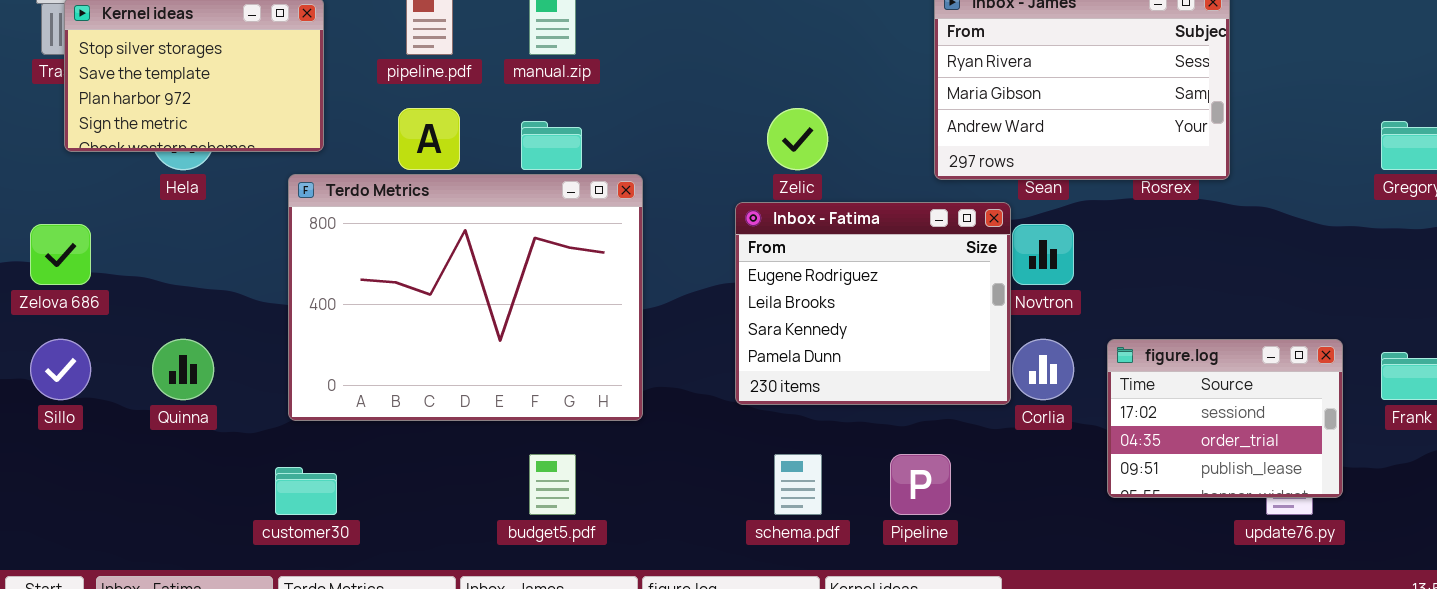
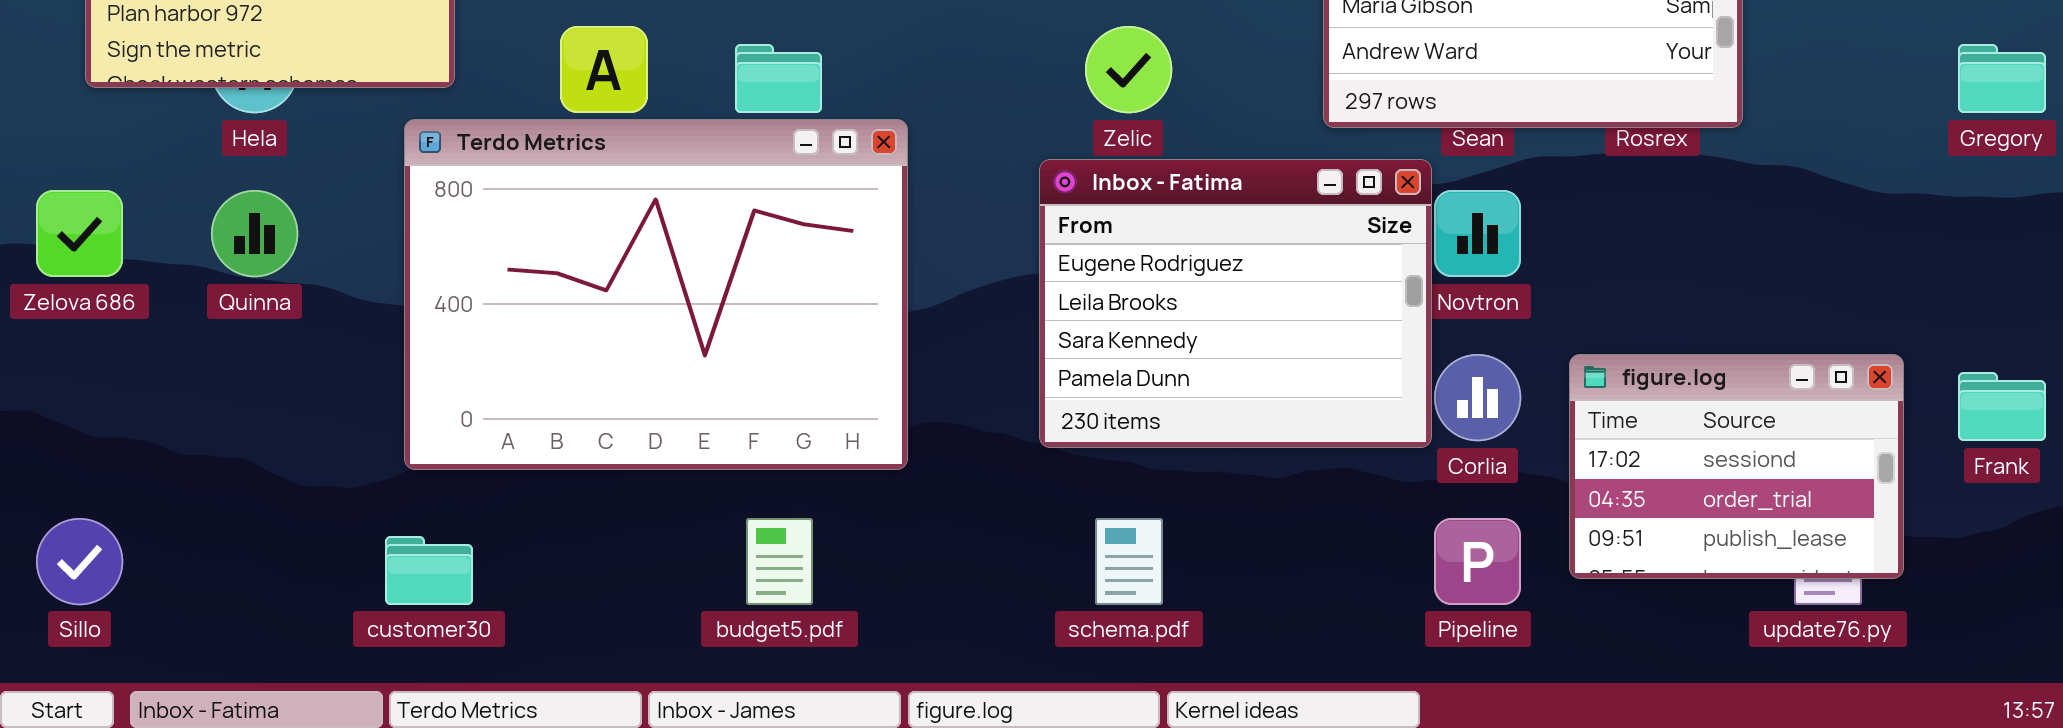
Sillo: [30,339,91,400] -> [36,518,123,605], moved
Quinna: [152,339,214,400] -> [211,190,298,277], moved
Pipeline: [890,454,951,515] -> [1434,518,1521,605], moved

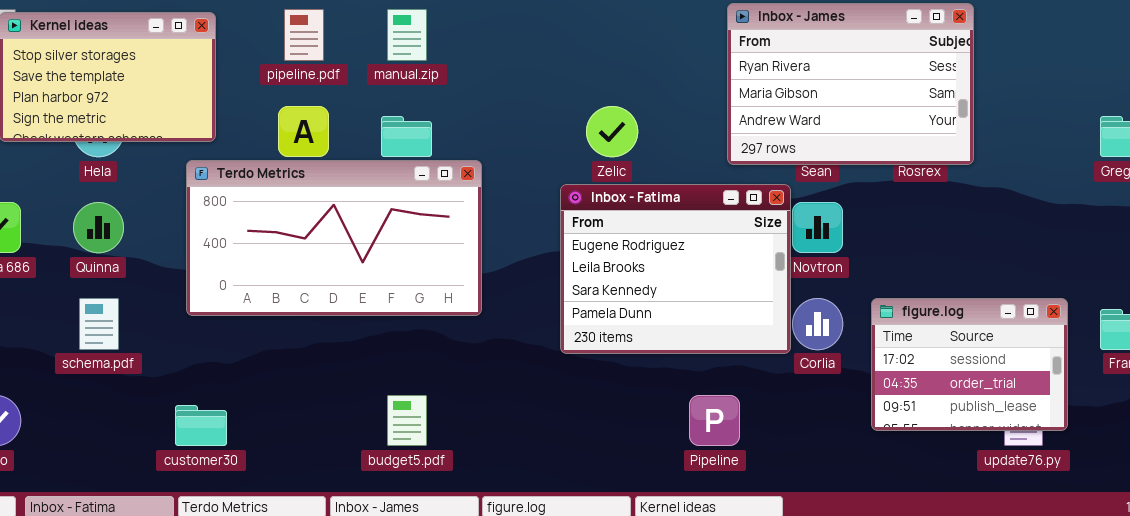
Terdo Metrics: [404,119,908,470] -> [186,160,482,316], resized
schema.pdf: [1095,518,1163,605] -> [79,298,119,350], moved
Pipeline: [1434,518,1521,605] -> [689,395,740,446], moved

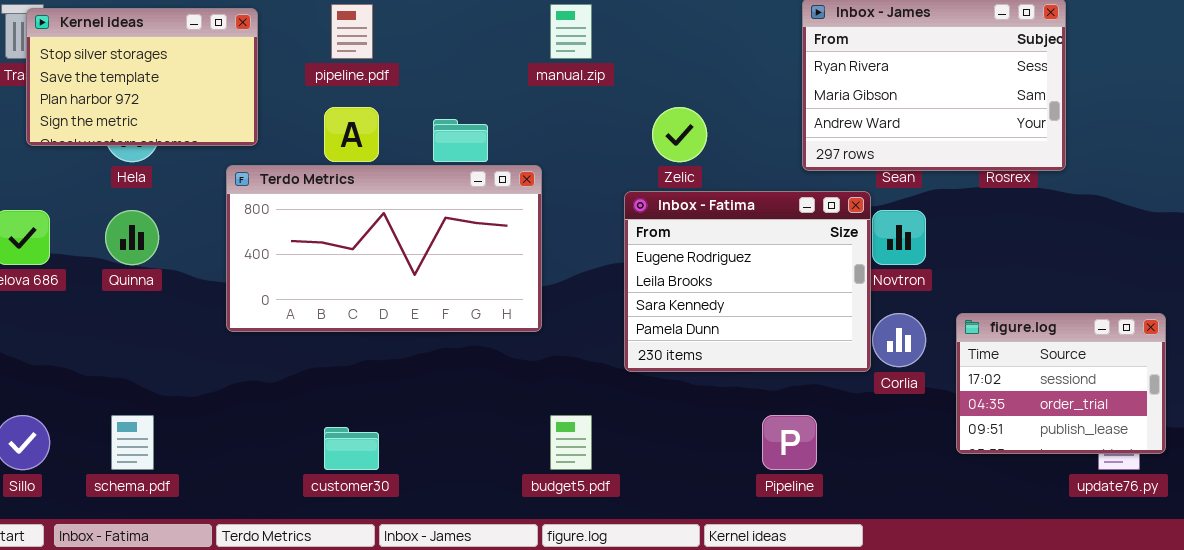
manual.zip: [387,9,427,61] -> [550,4,592,59], moved
schema.pdf: [79,298,119,350] -> [111,415,154,470], moved
budget5.pdf: [387,395,427,446] -> [550,415,592,470], moved
customer30: [175,405,227,446] -> [324,427,379,470], moved

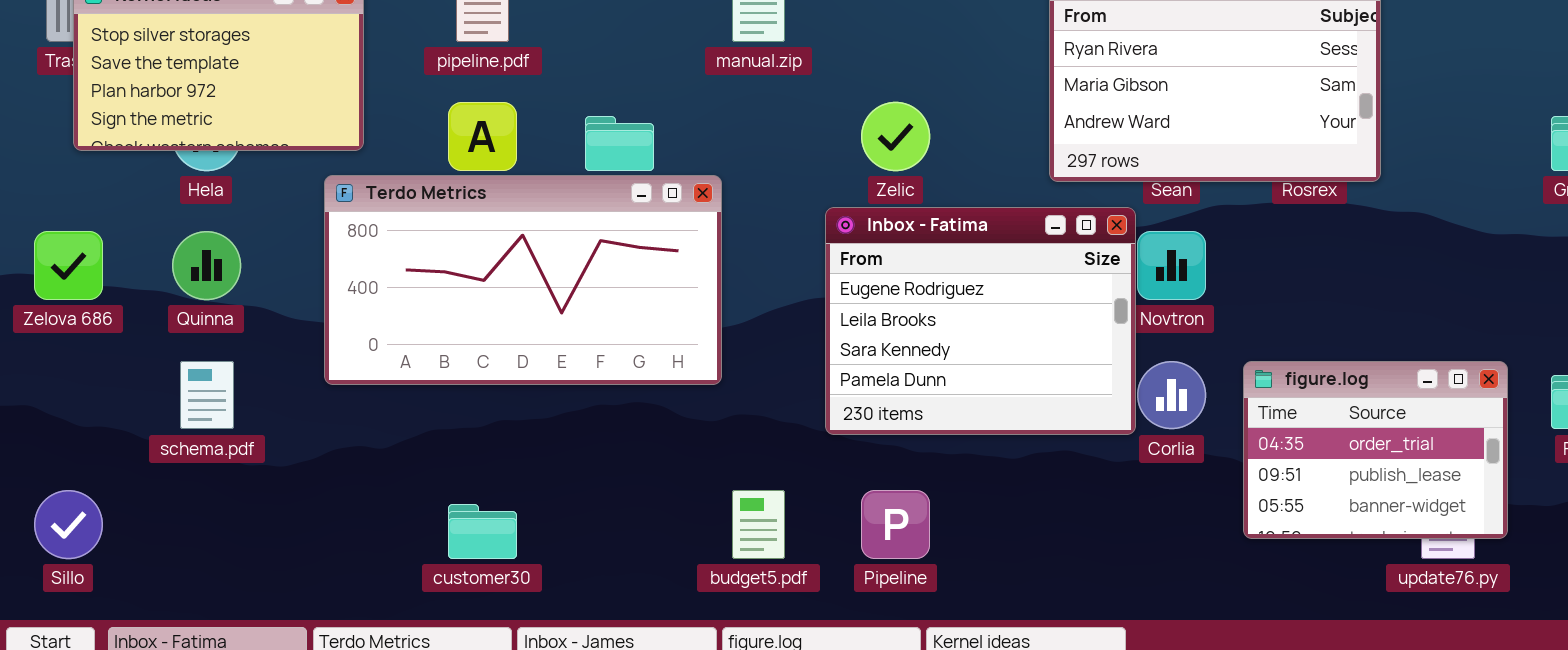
figure.log: [956,313,1166,454] -> [1243,361,1508,539], scrolled down 1 row
schema.pdf: [111,415,154,470] -> [180,361,234,429], moved
Pipeline: [762,415,817,470] -> [861,490,930,559], moved

